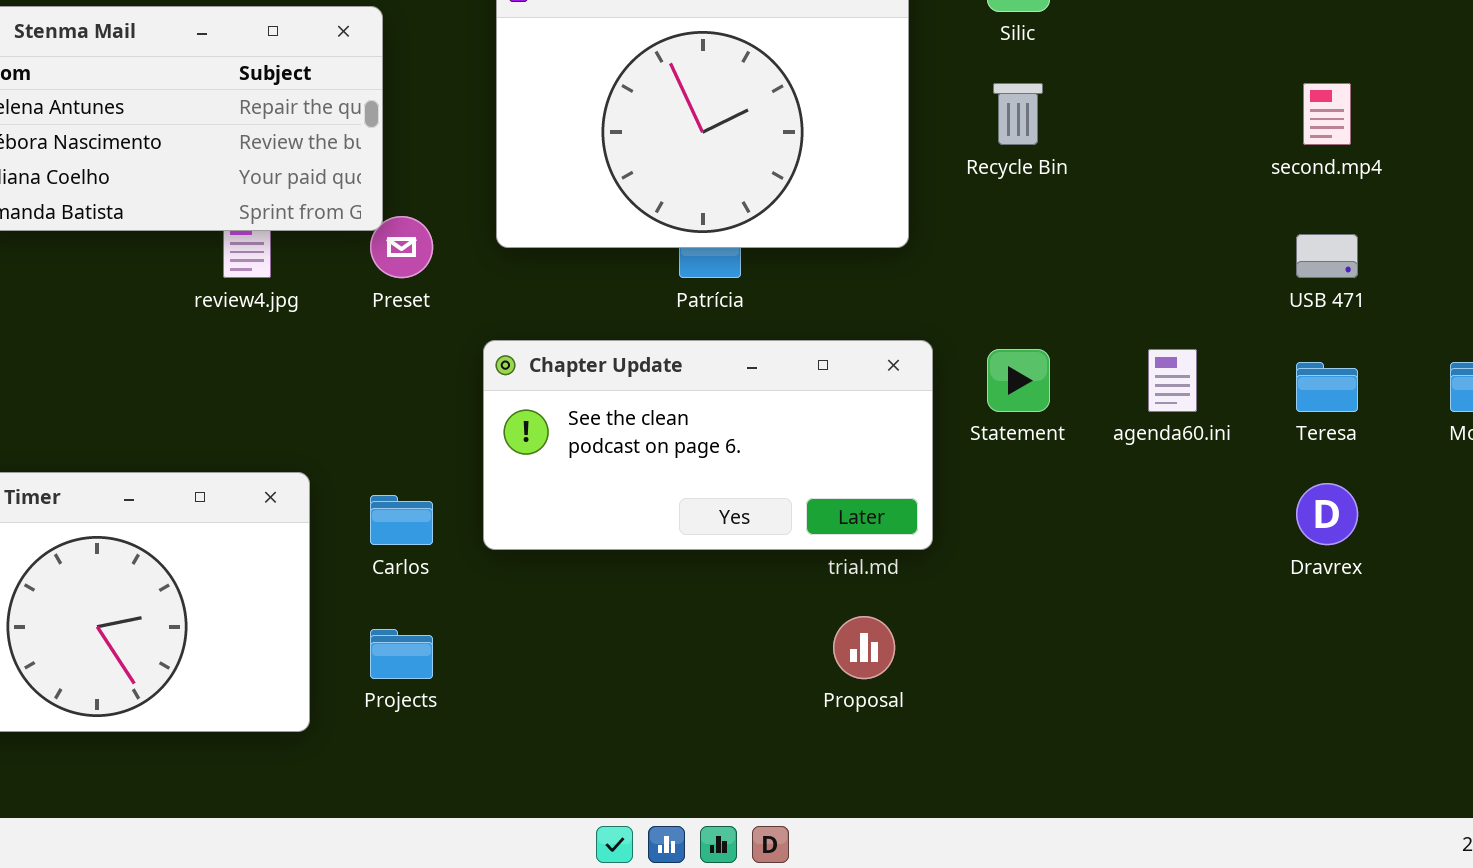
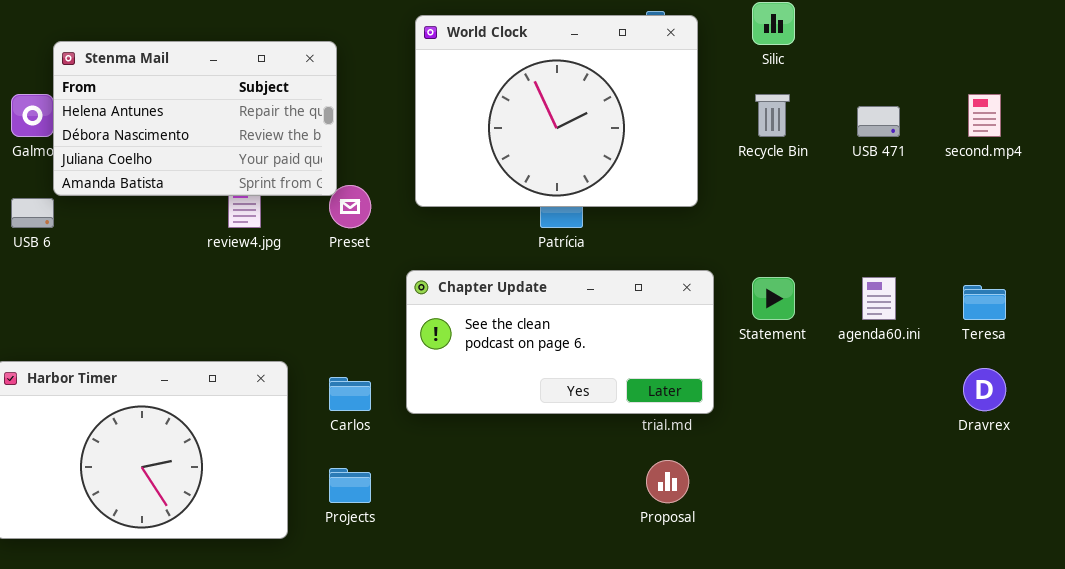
USB 471: [1296,234,1358,278] -> [857,106,900,137], moved

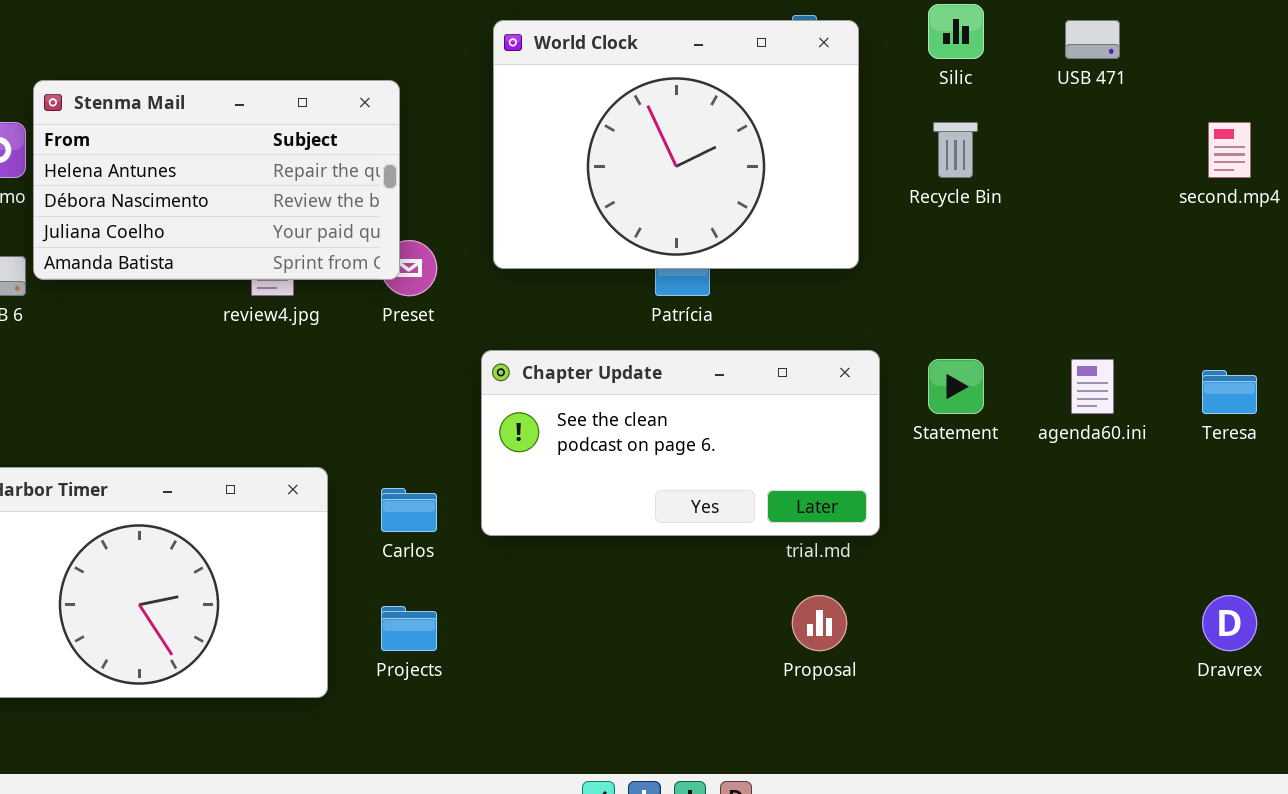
Stenma Mail: [53,41,337,196] -> [33,80,400,280], moved
USB 471: [857,106,900,137] -> [1065,20,1120,59], moved
Dravrex: [963,368,1006,411] -> [1202,595,1257,651], moved

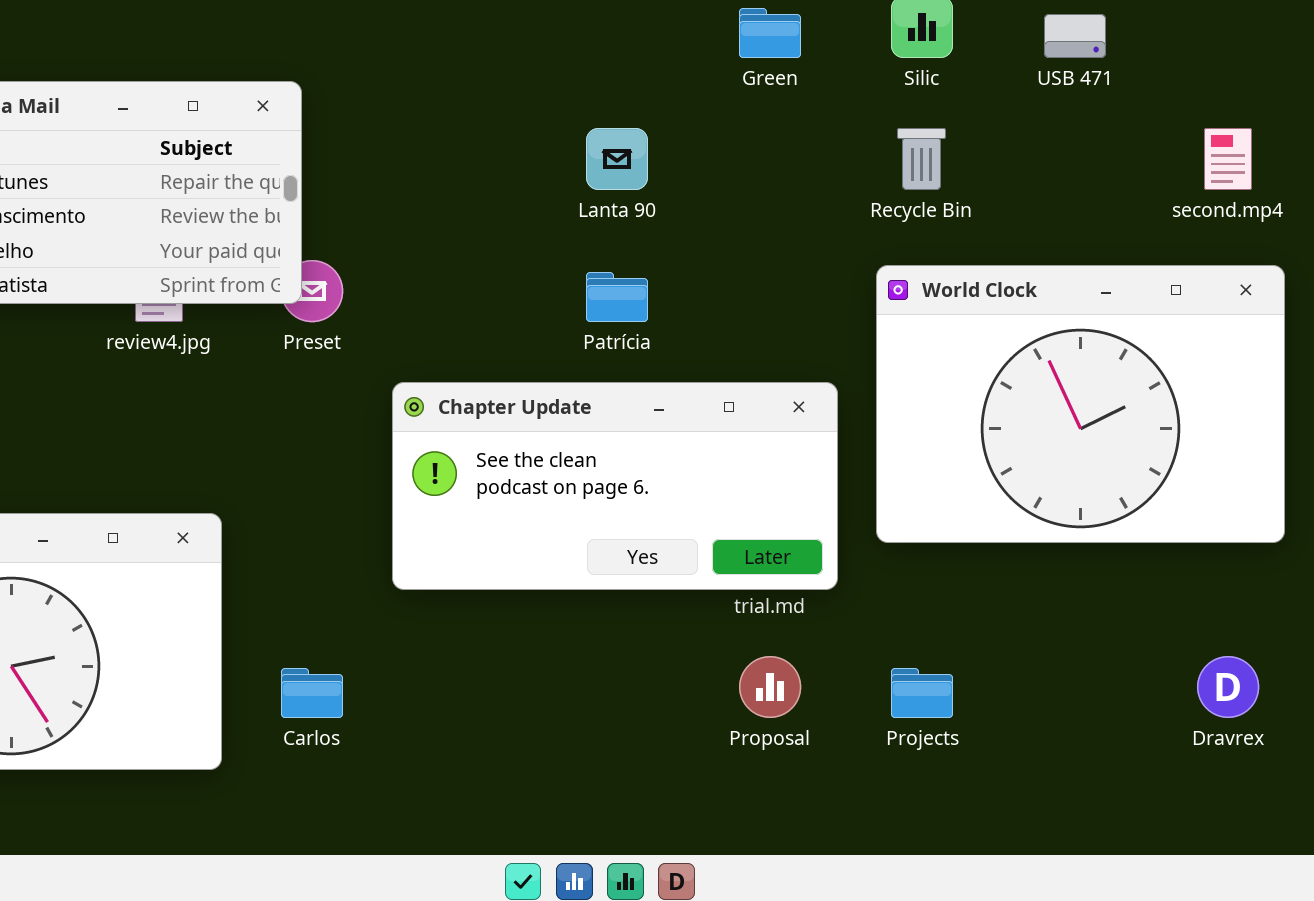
World Clock: [493,20,859,269] -> [876,265,1285,543], moved
Carlos: [381,488,437,532] -> [281,668,343,718], moved
Projects: [381,606,437,651] -> [891,668,953,718], moved

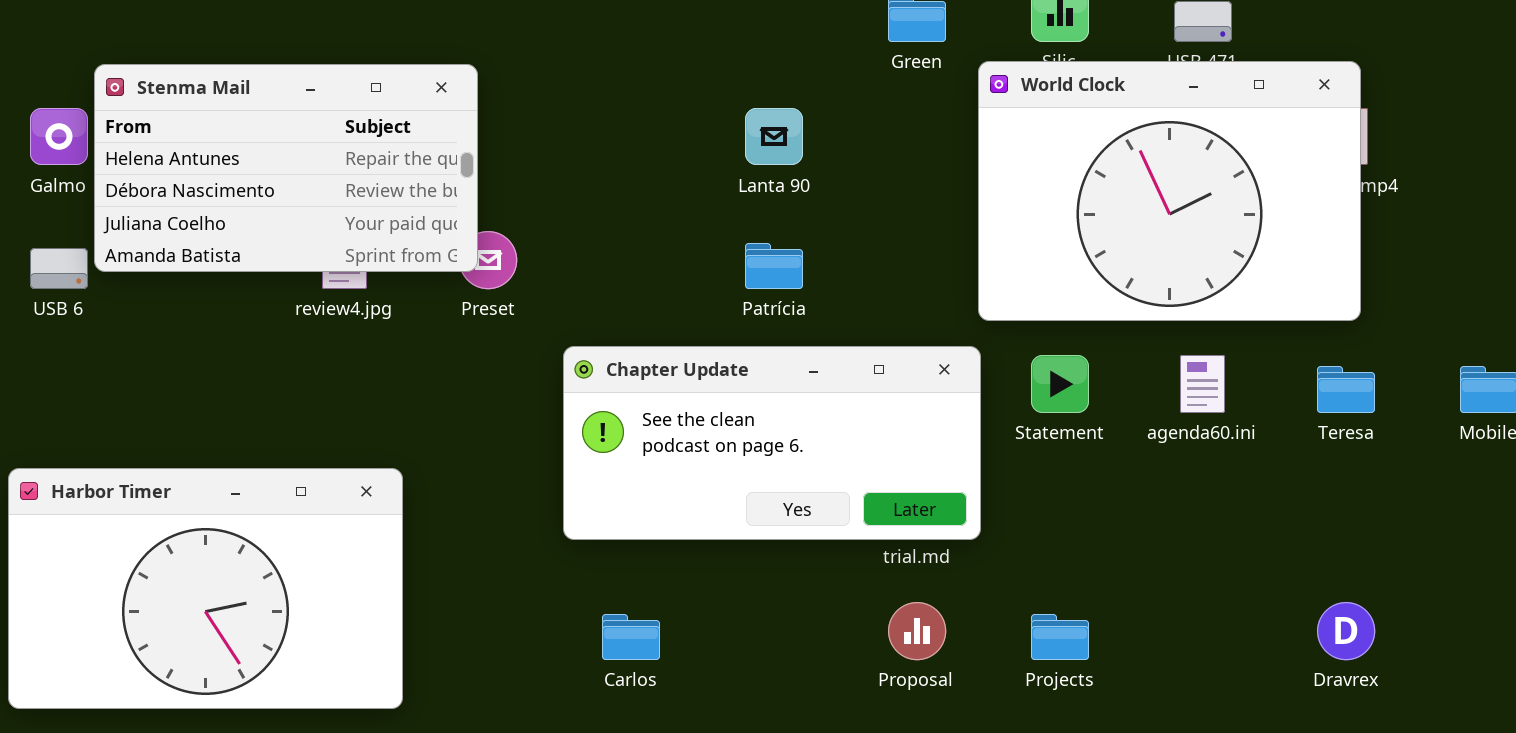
World Clock: [876,265,1285,543] -> [978,61,1361,321], moved
Carlos: [281,668,343,718] -> [602,614,660,660], moved

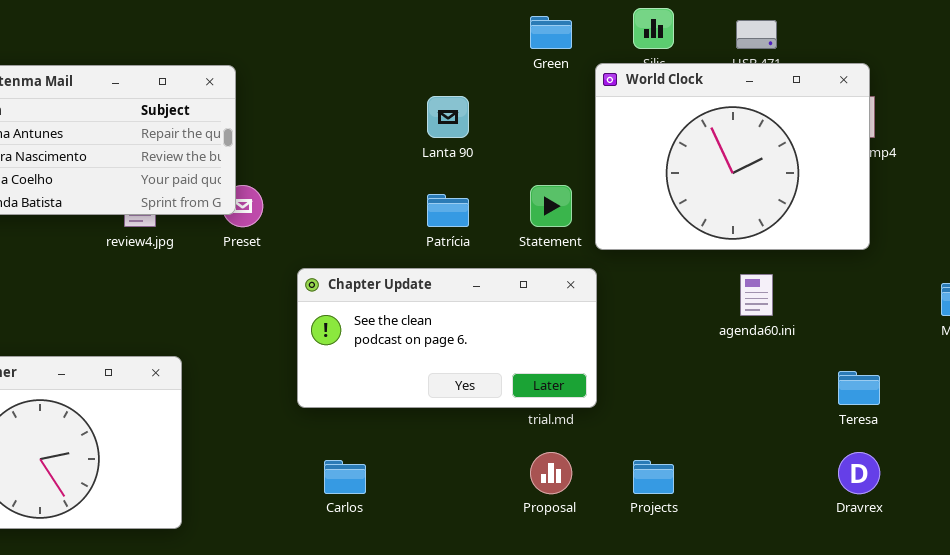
Statement: [1031,355,1089,413] -> [530,185,572,227], moved
Teresa: [1317,366,1375,413] -> [838,371,880,405], moved

